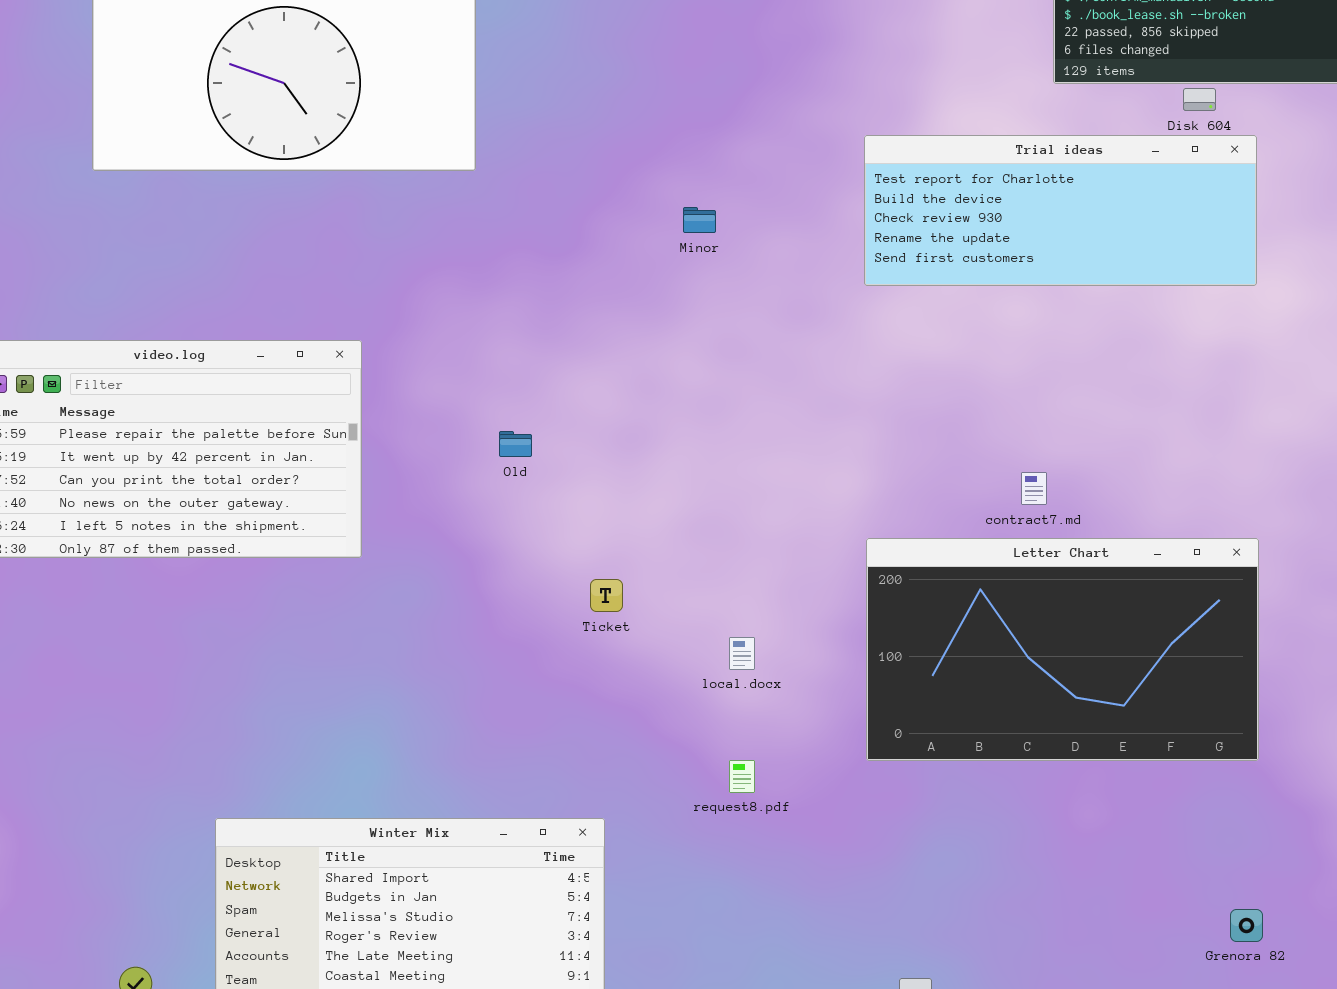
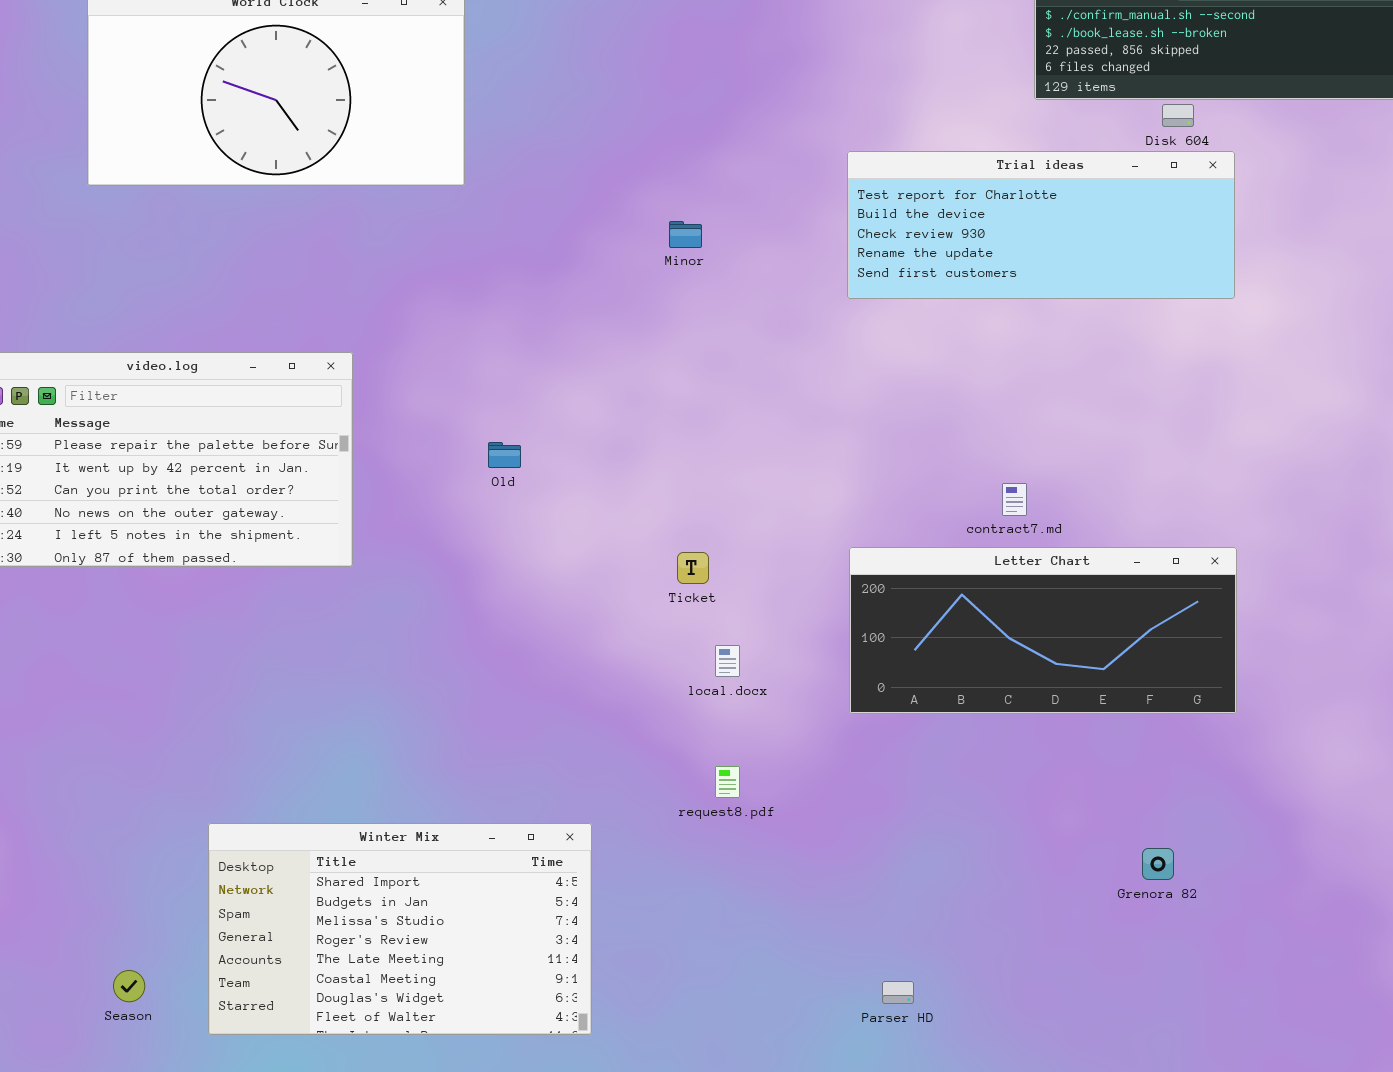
Letter Chart: [866,538,1259,761] -> [849,547,1237,714], resized
Ticket: [590,579,623,612] -> [677,552,709,584], moved
Grenora 82: [1230,909,1263,942] -> [1142,848,1174,880], moved

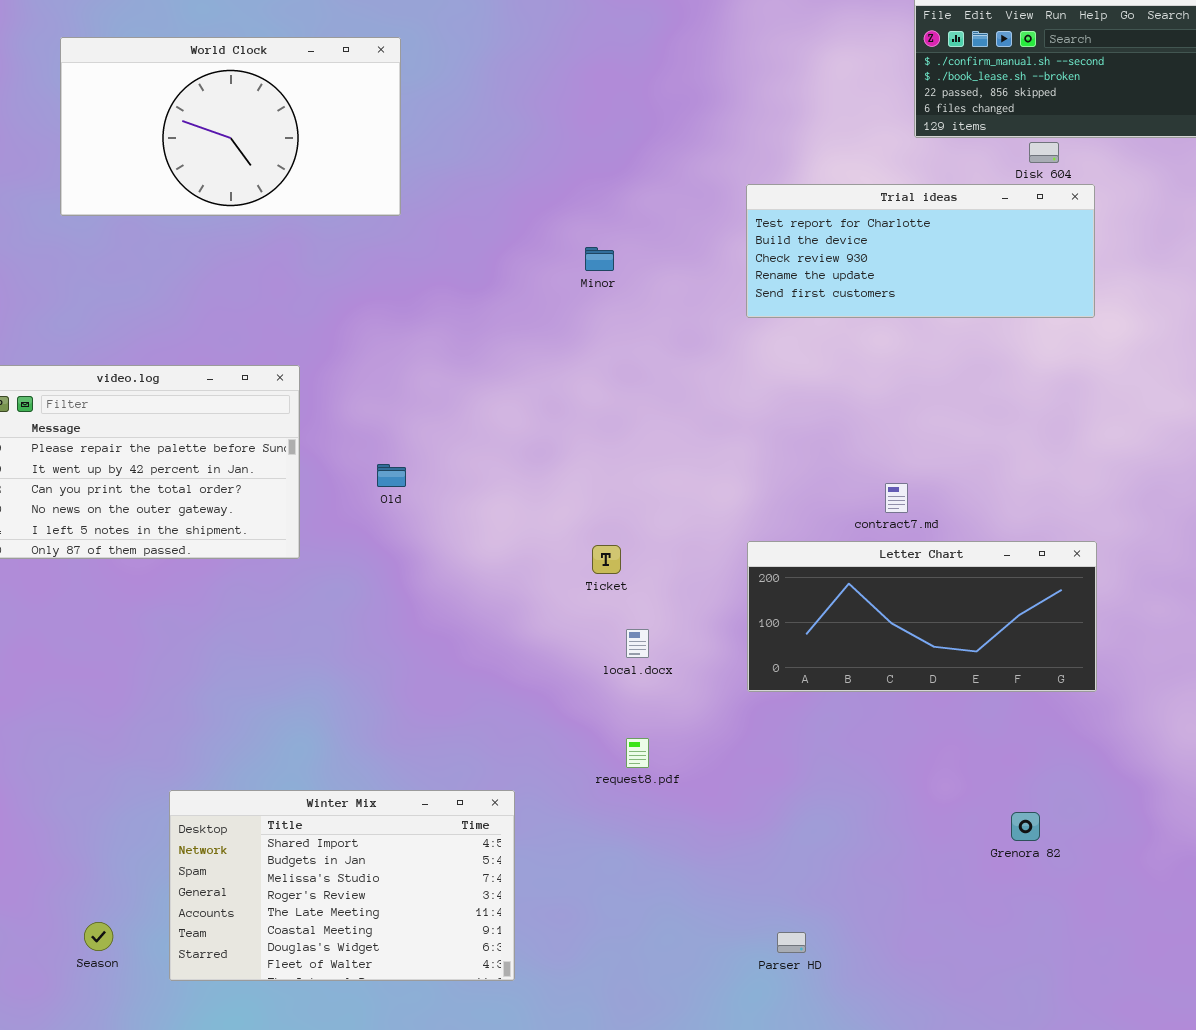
Old: [488,442,521,468] -> [377,464,406,487], moved

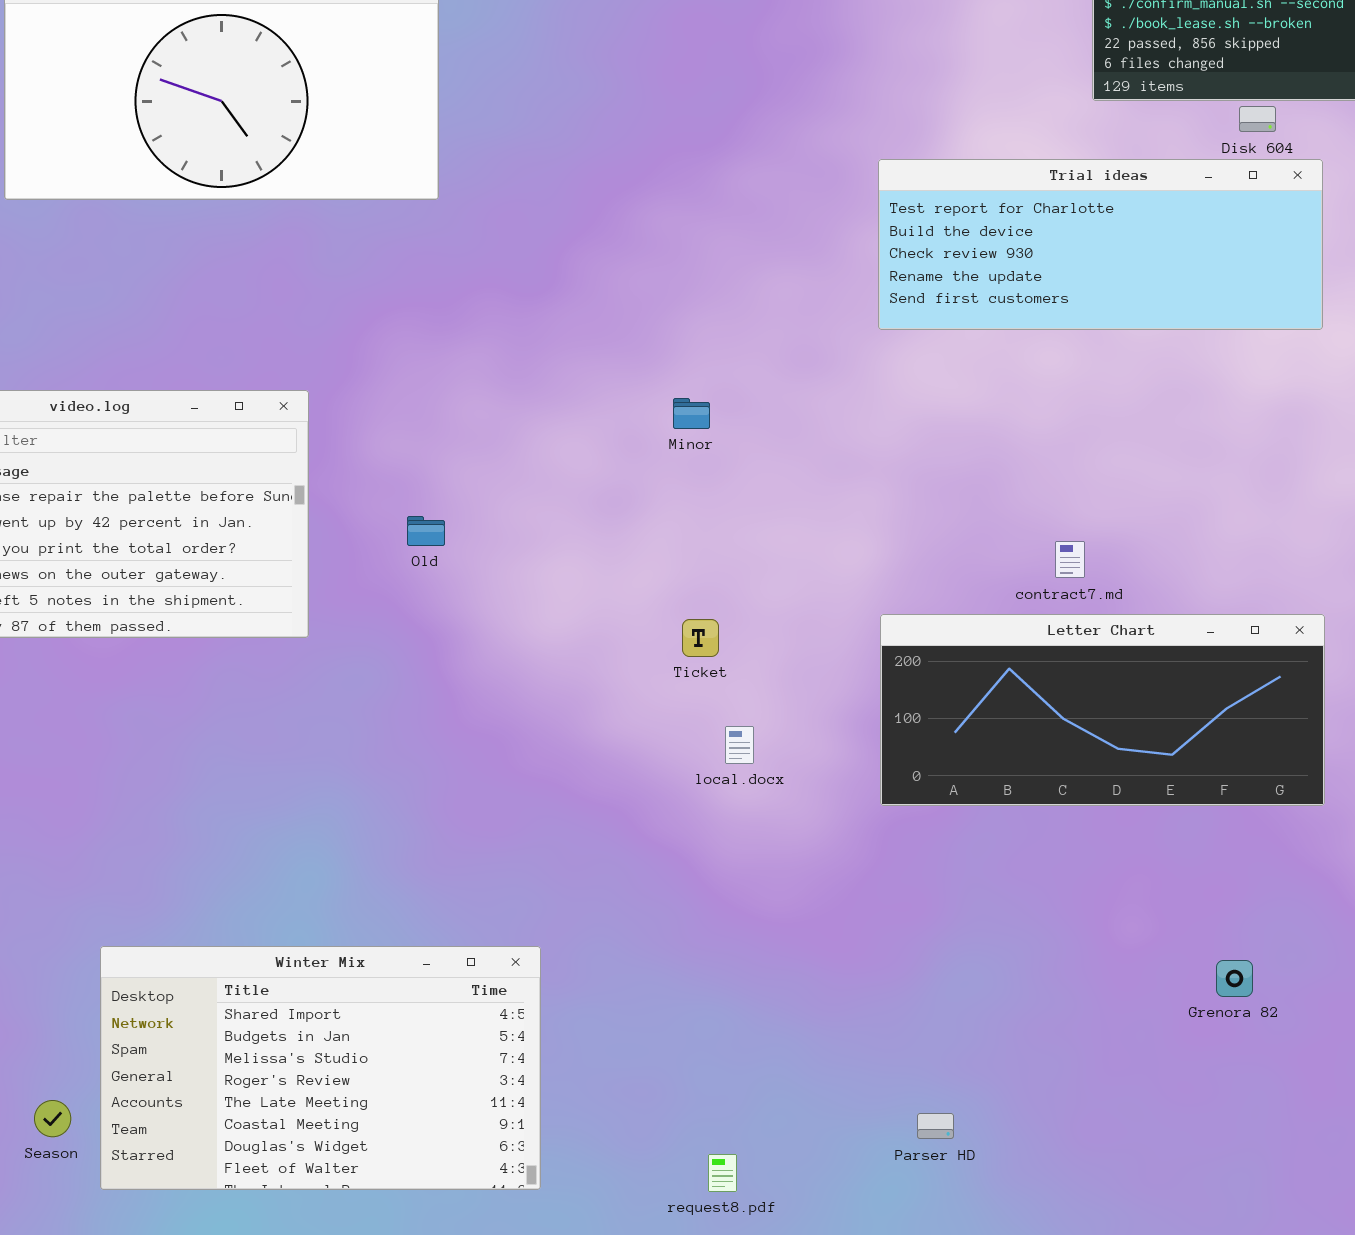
Minor: [585,247,614,271] -> [673,398,710,429], moved
request8.pdf: [626,738,649,768] -> [708,1154,737,1192], moved
Winter Mix: [169,790,515,981] -> [100,946,541,1190], moved

